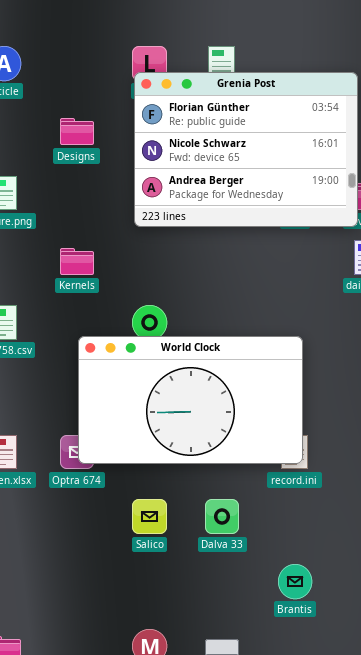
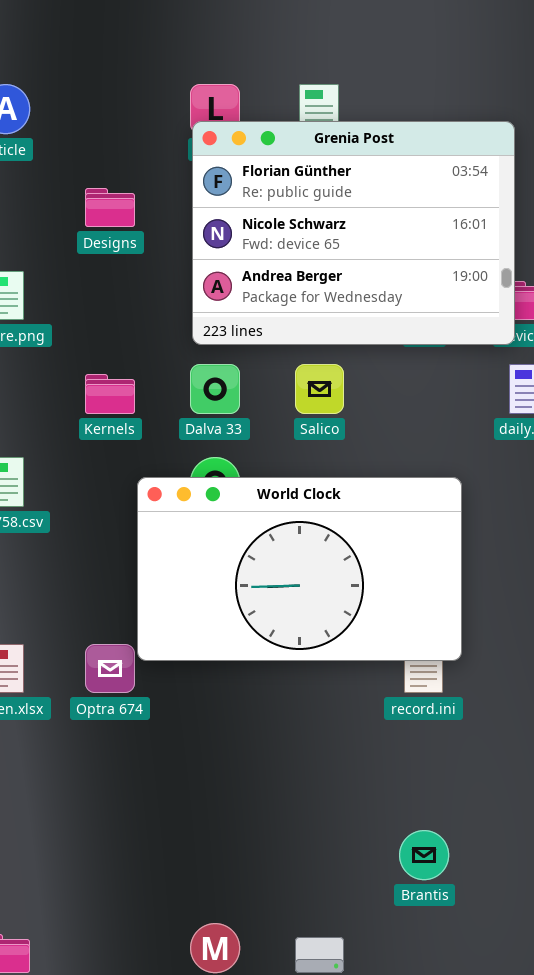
World Clock: [78,336,303,464] -> [137,477,462,661], moved
Salico: [132,499,167,534] -> [295,364,344,414], moved
Dalva 33: [205,499,239,534] -> [190,364,240,414], moved

